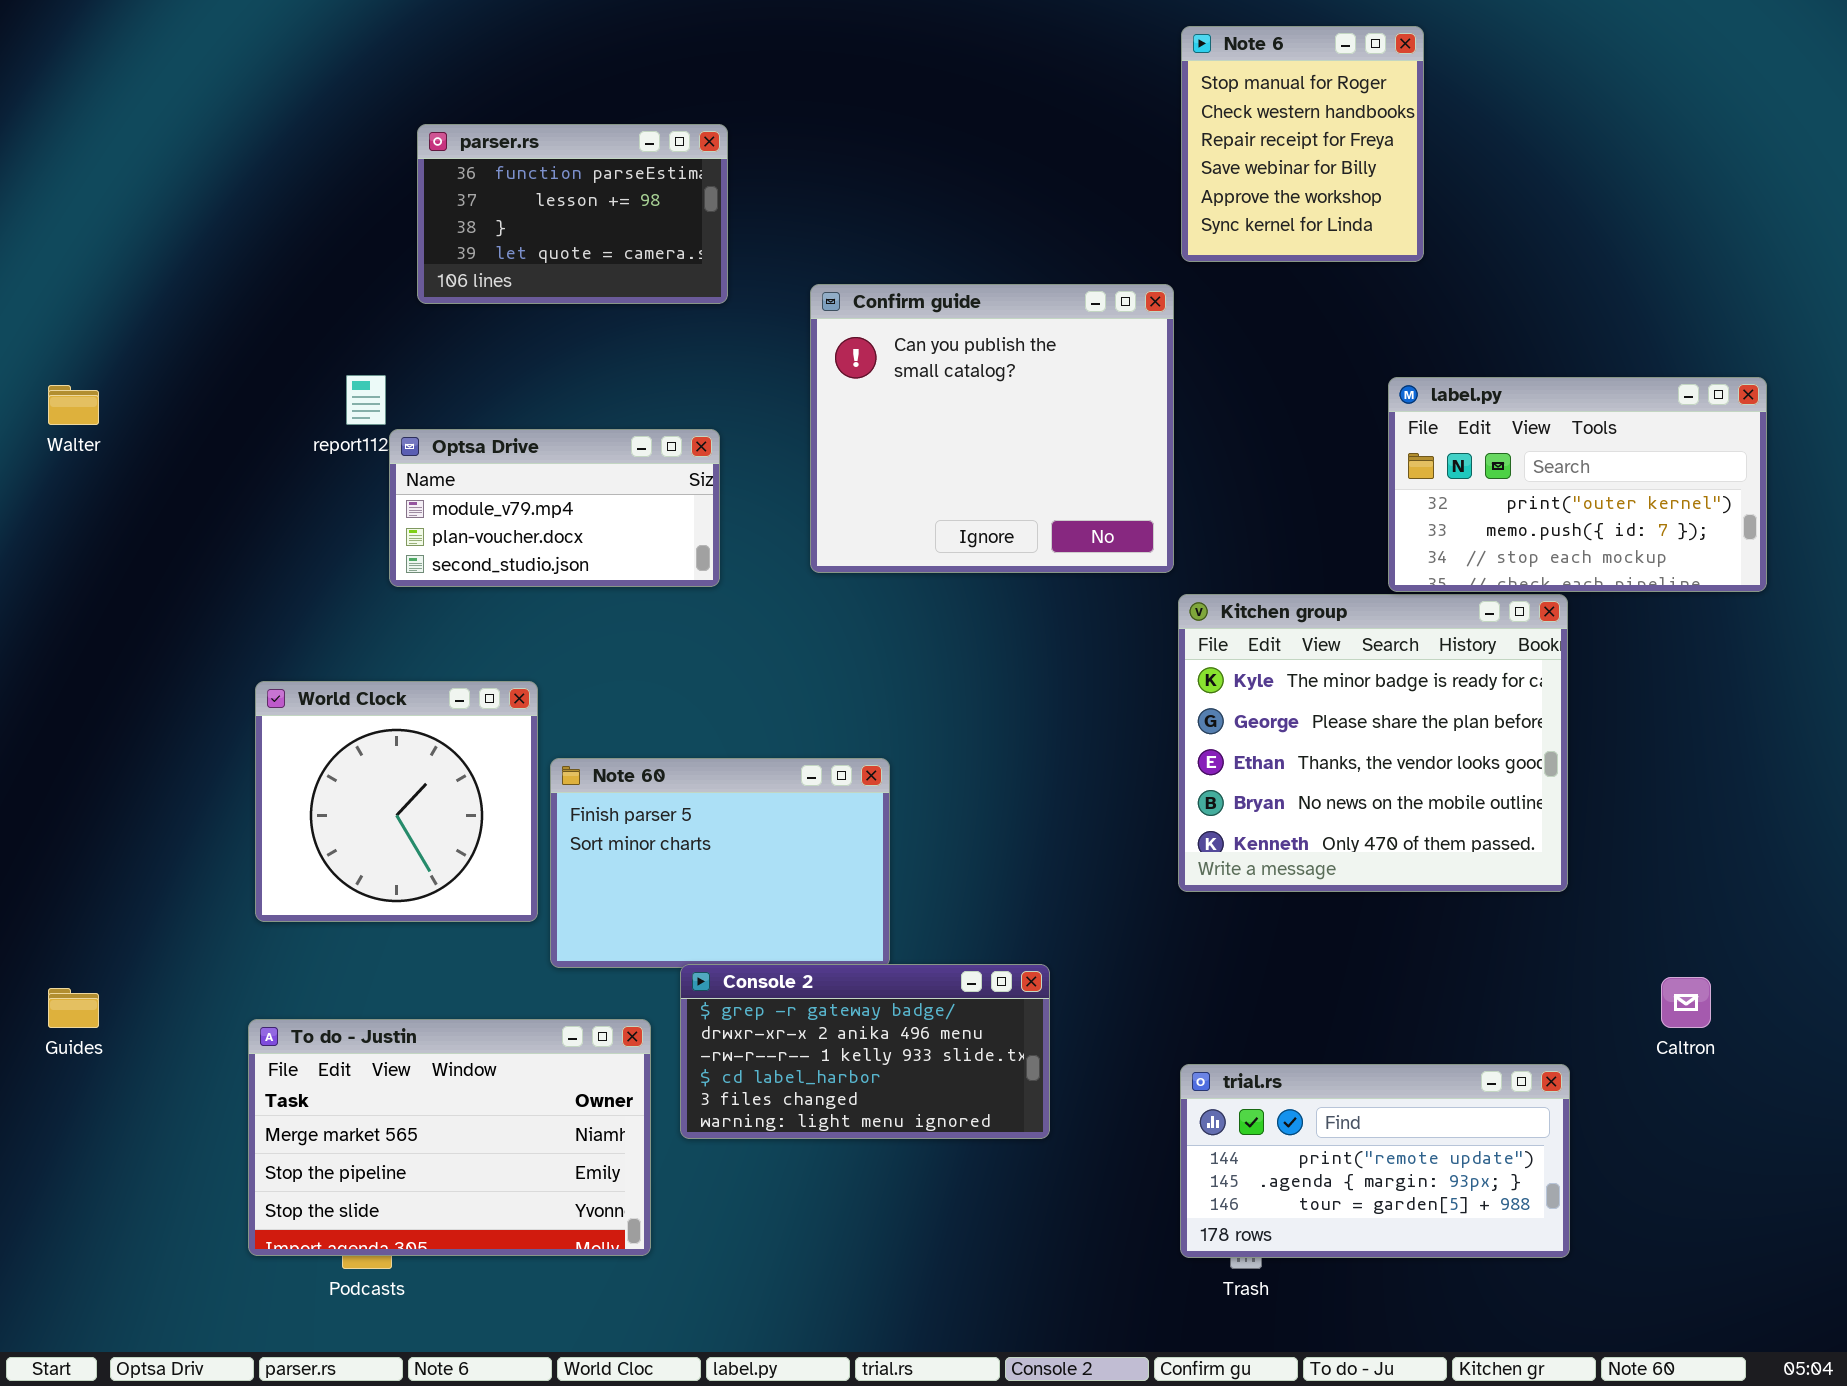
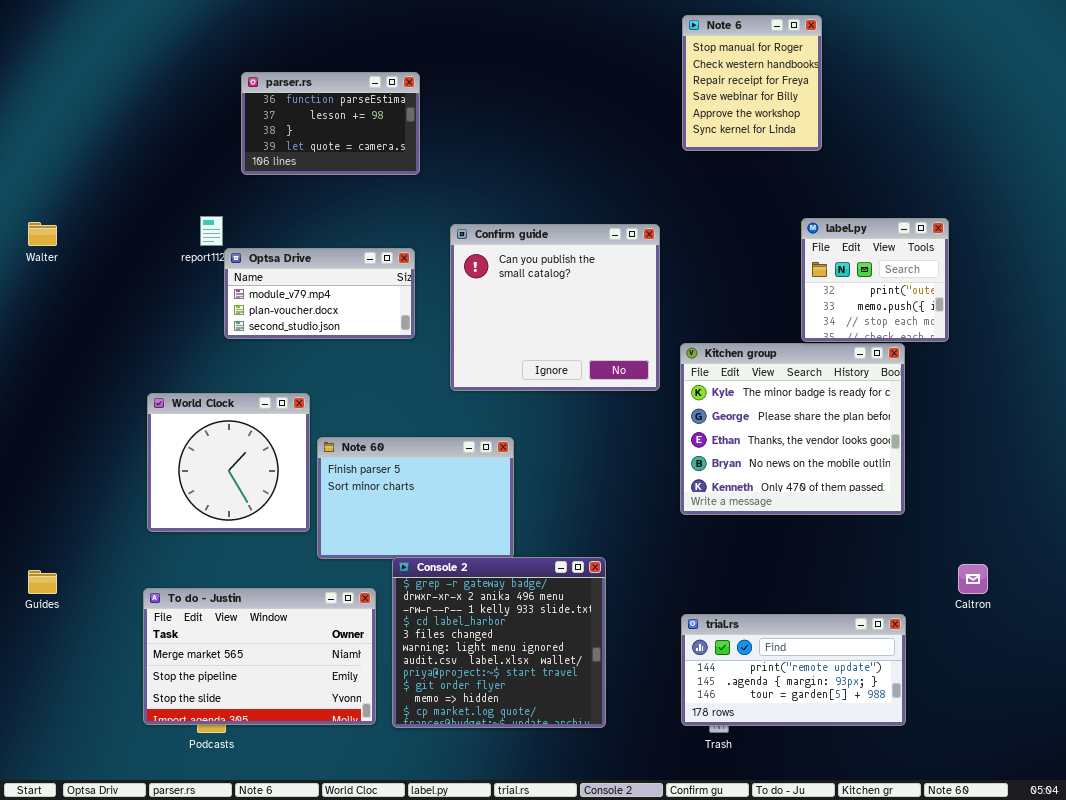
Confirm guide: [810,284,1174,573] -> [450,224,660,391], moved
label.py: [1388,377,1767,592] -> [801,218,949,342], resized
Console 2: [680,964,1050,1139] -> [392,557,606,728], resized

